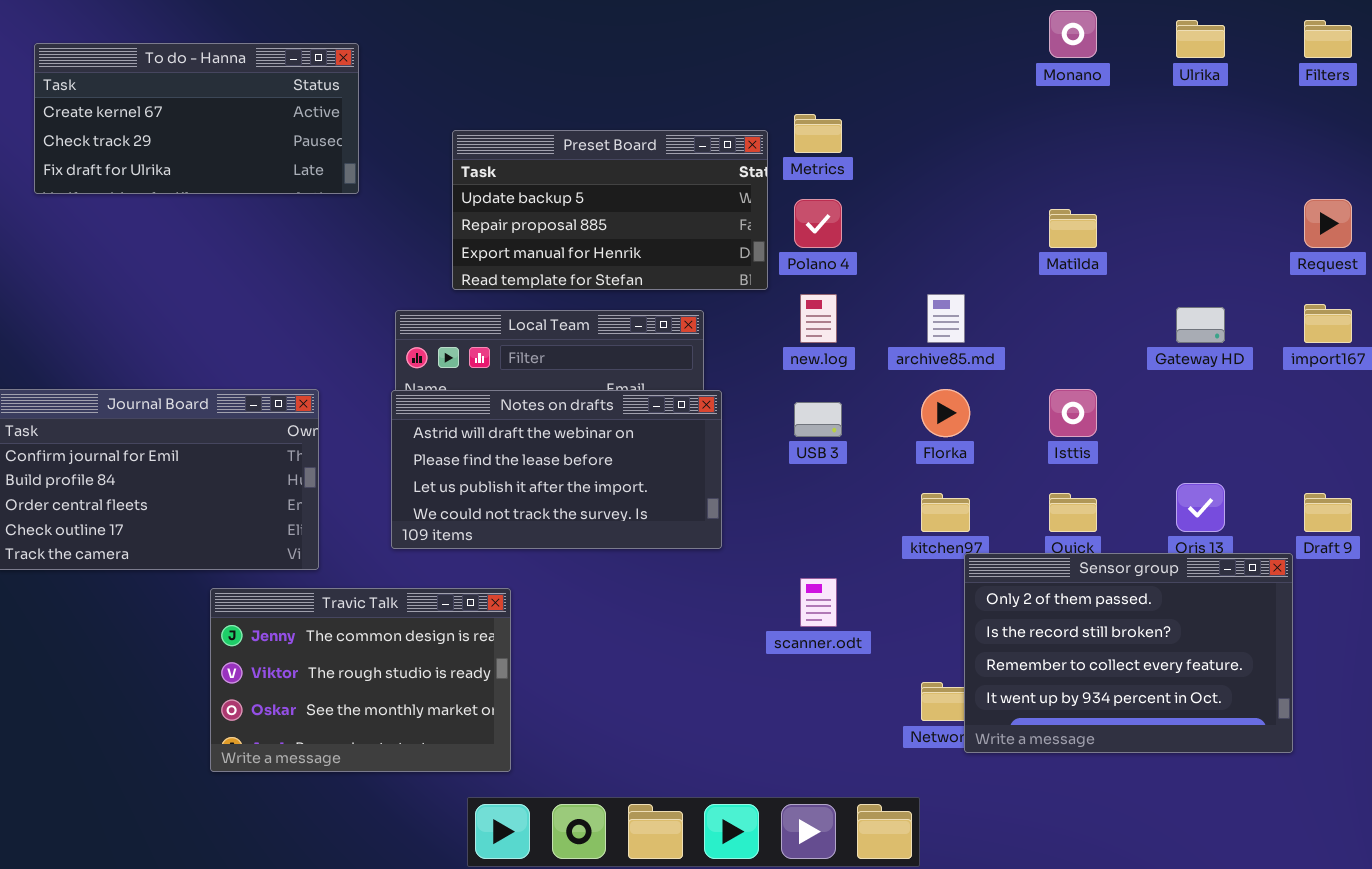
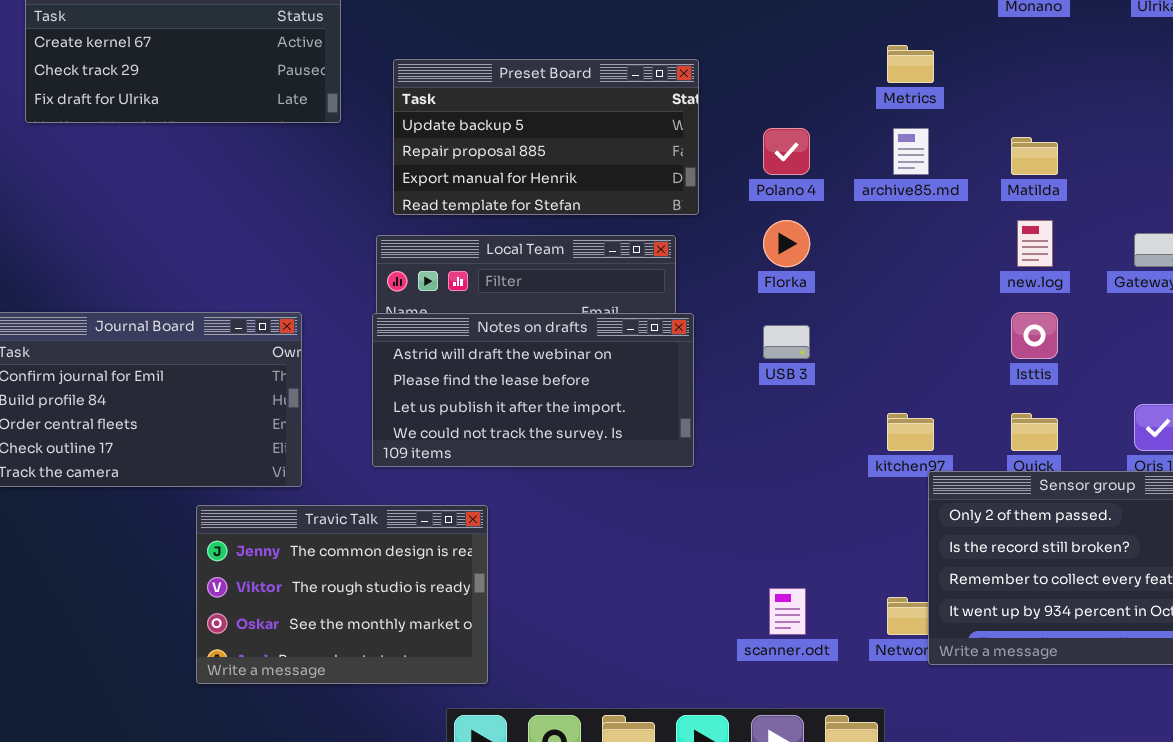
Metrics: [794,114,842,153] -> [887,45,934,83], moved
Preset Board: [452,130,768,290] -> [393,59,699,215], moved
new.log: [800,294,837,343] -> [1017,220,1053,267], moved
archive85.md: [927,294,965,343] -> [893,128,929,175], moved
Florka: [921,389,970,437] -> [763,220,810,267], moved
scanner.odt: [800,578,837,627] -> [769,588,806,635], moved

